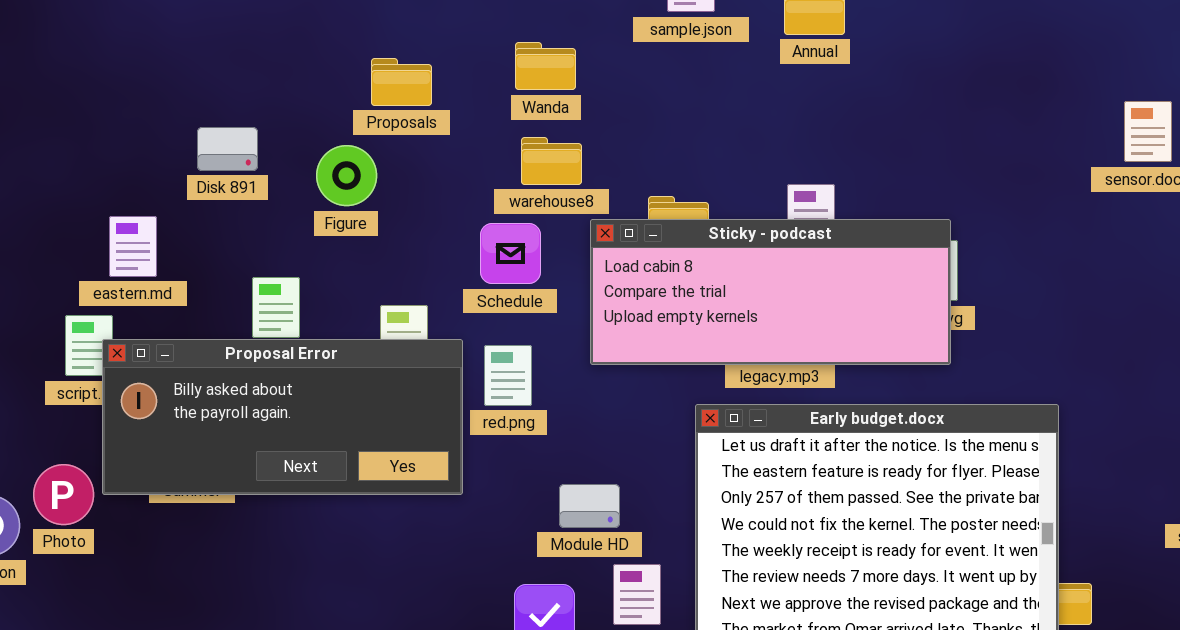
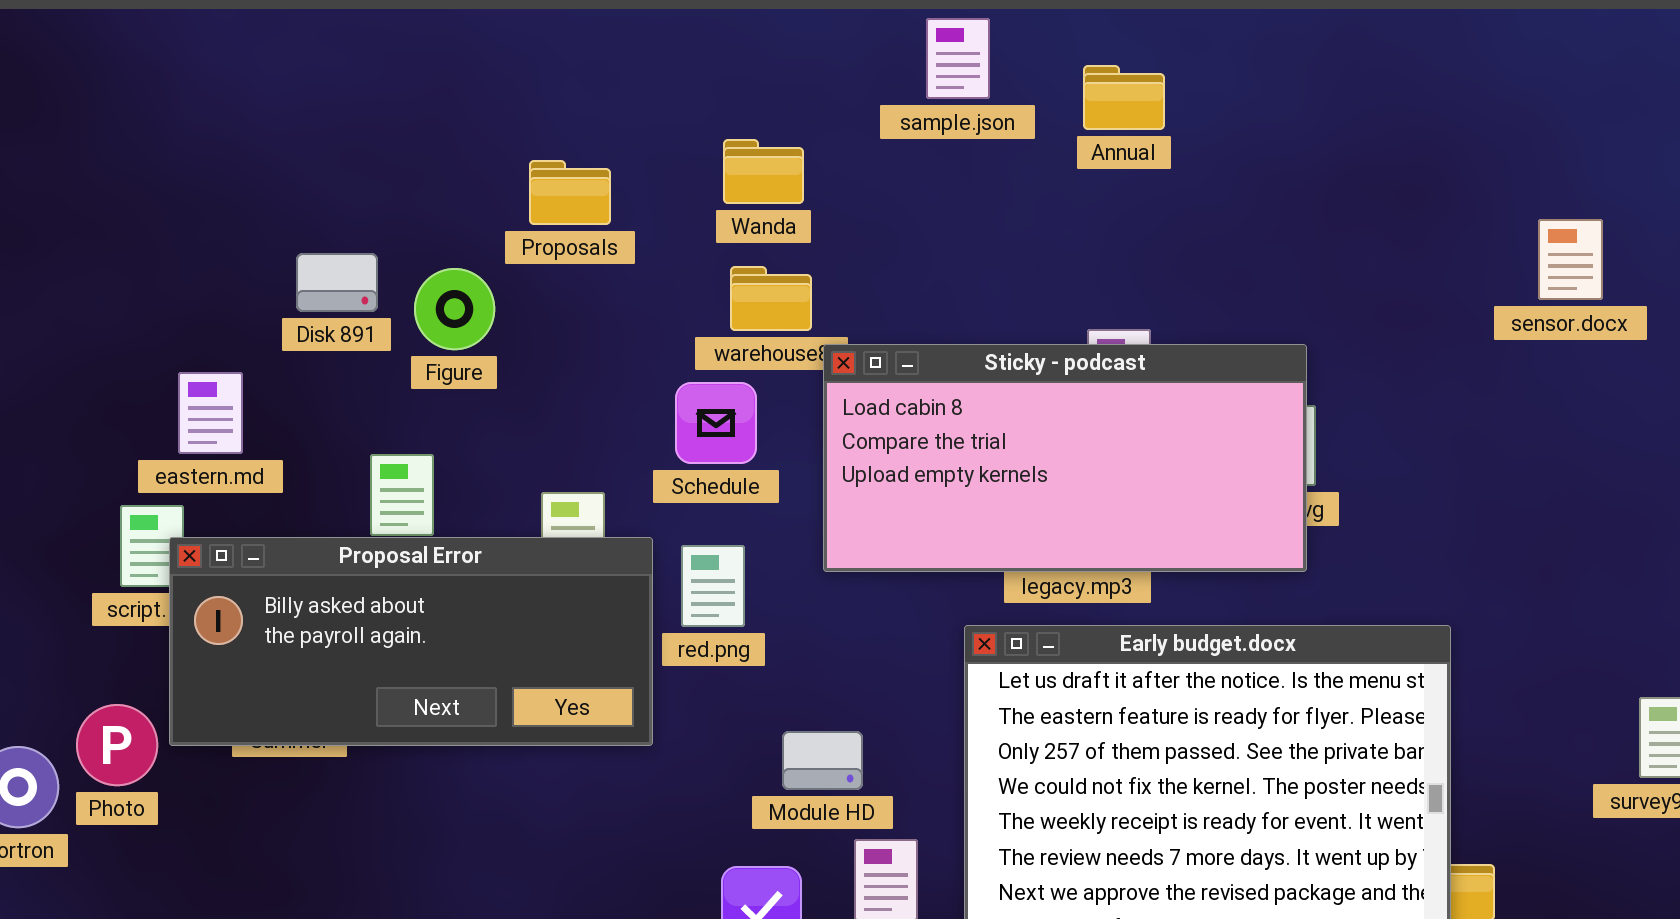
Figure: [316,145,377,206] -> [414,268,495,350], moved
Sticky - podcast: [590,219,951,365] -> [823,344,1307,572], resized

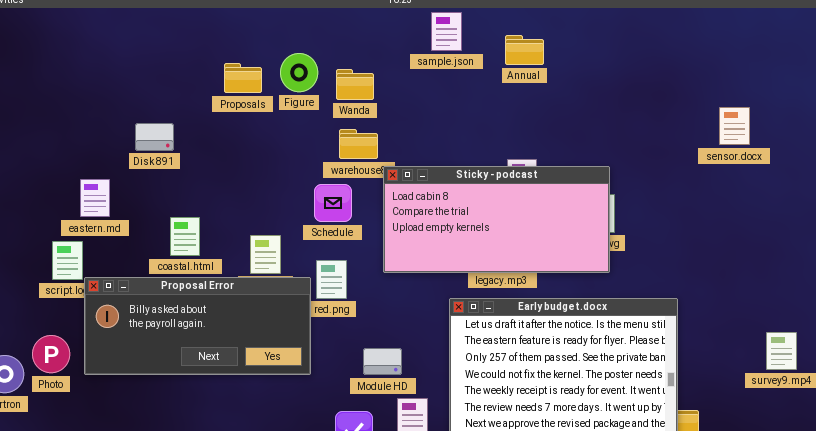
Proposals: [529,160,611,225] -> [224,63,262,93], moved
Figure: [414,268,495,350] -> [280,53,318,92], moved
Proposal Error: [169,537,653,746] -> [84,277,311,375], moved

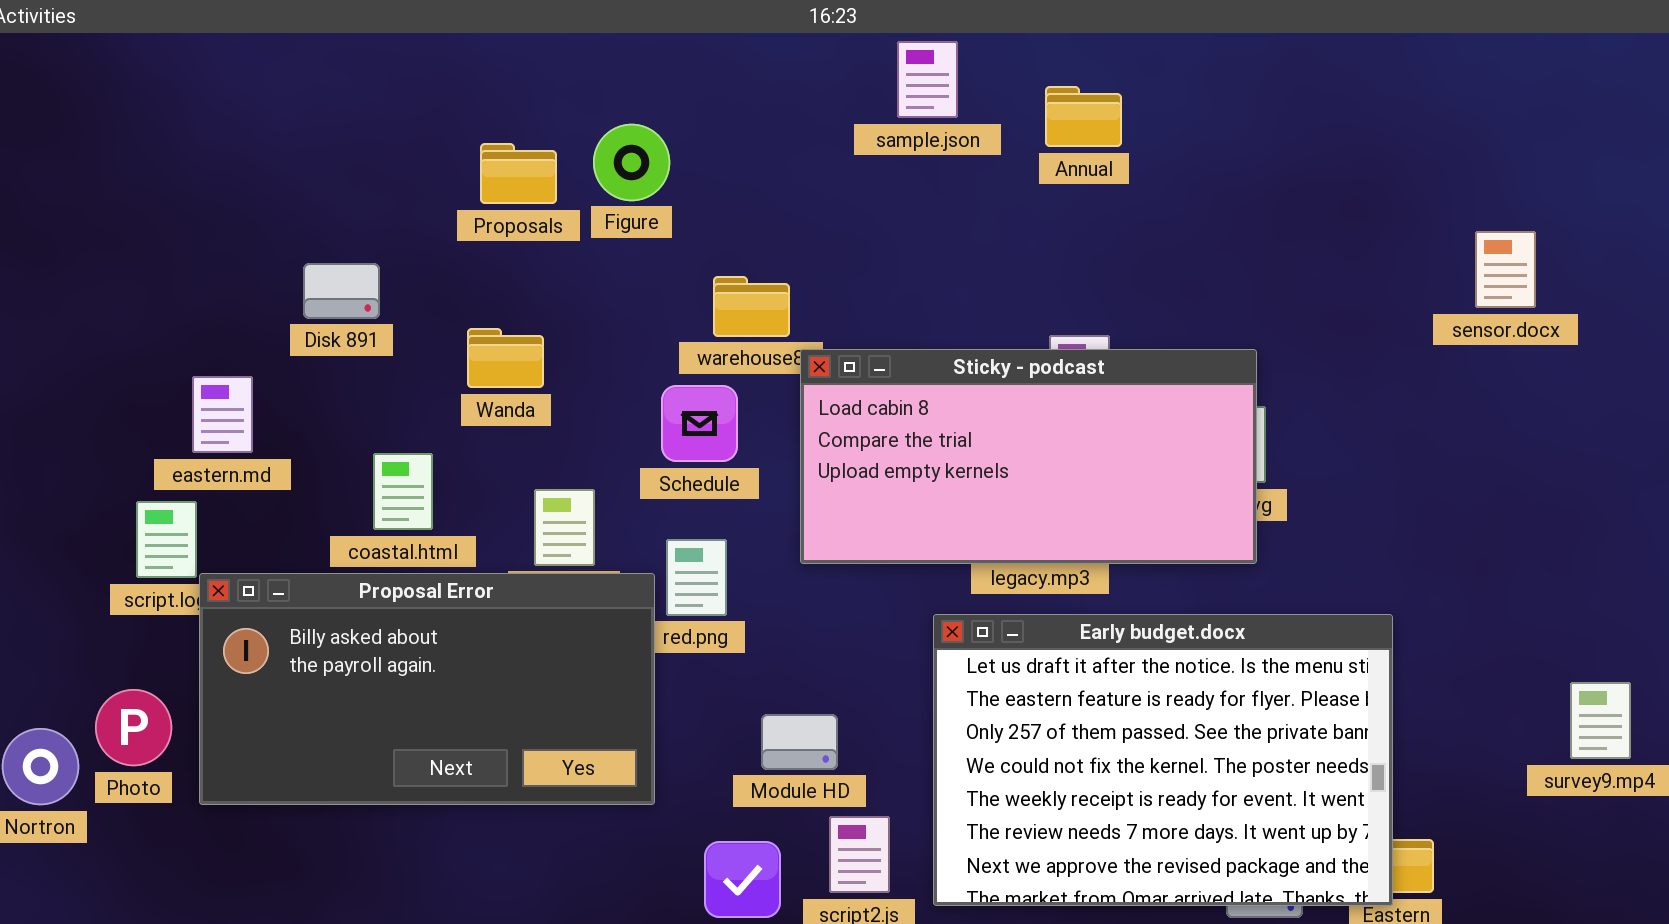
Wanda: [336,69,374,100] -> [467,328,544,388], moved
Proposal Error: [84,277,311,375] -> [199,573,655,805], resized

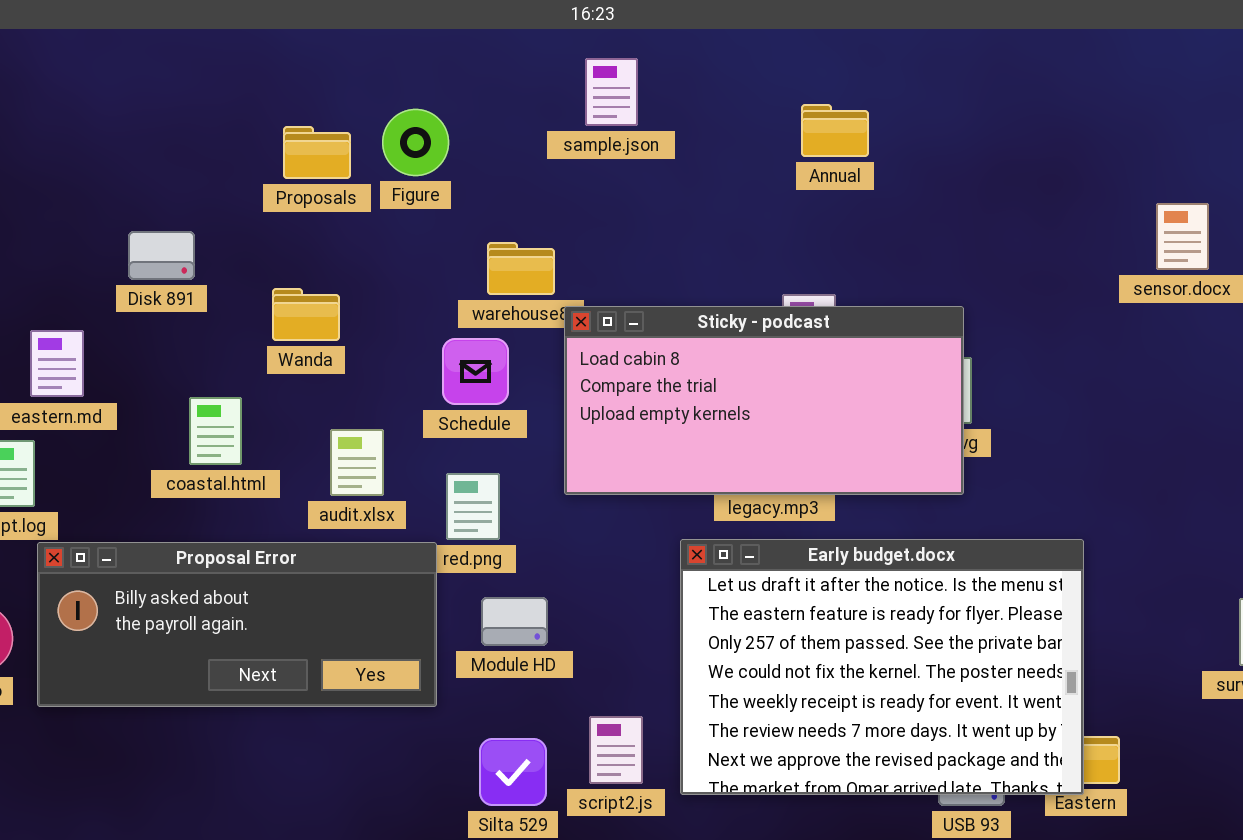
sample.json: [897,41,958,118] -> [585,58,638,126], moved
Annual: [1045,86,1122,147] -> [801,104,869,157], moved
Proposal Error: [199,573,655,805] -> [37,542,437,707], resized
Module HD: [761,714,838,770] -> [481,597,548,646], moved

